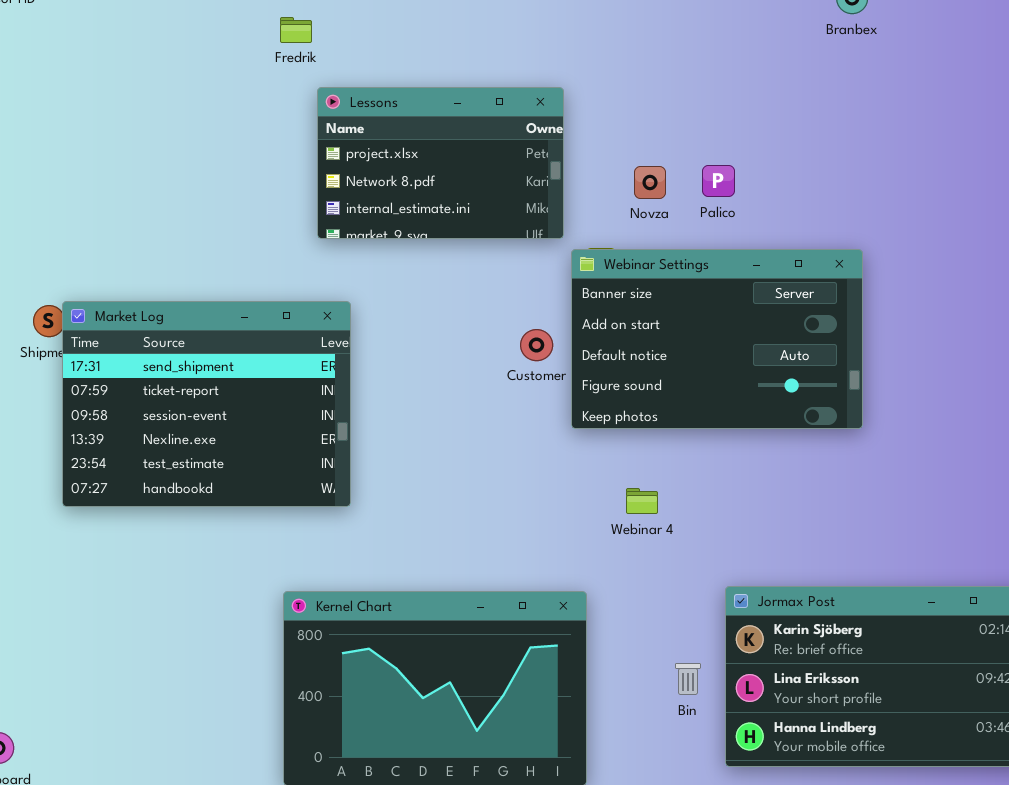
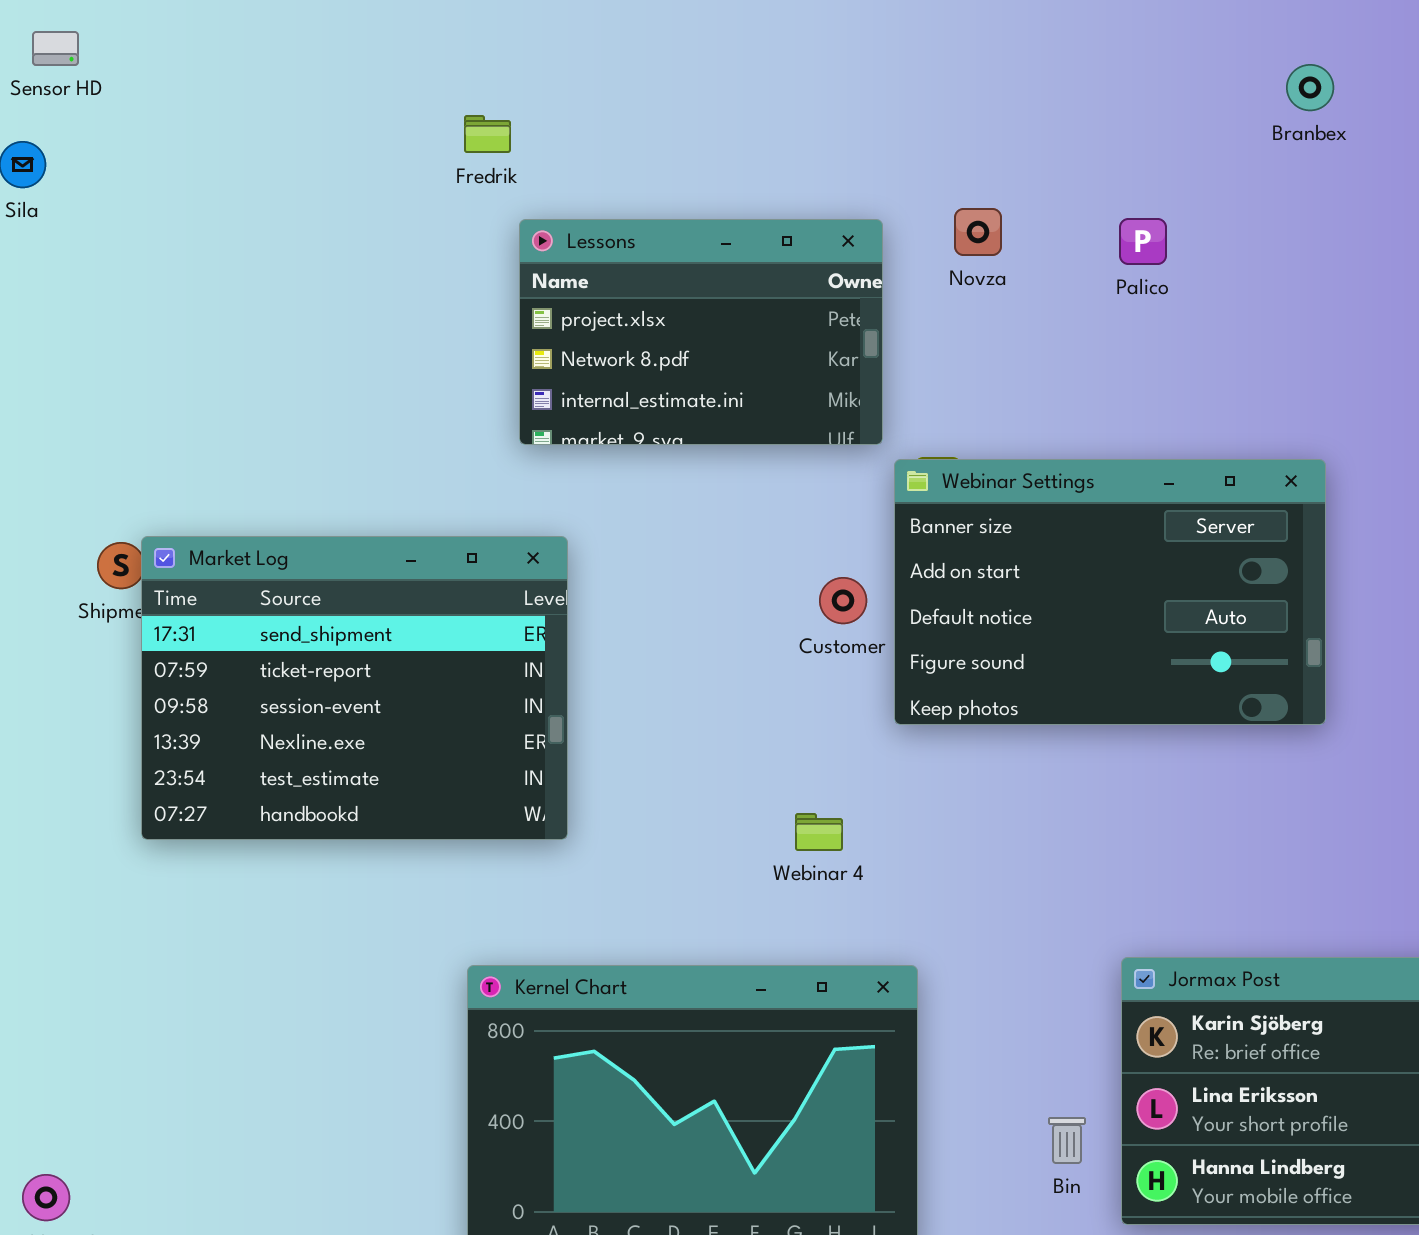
Palico: [702,165,735,197] -> [1119,218,1167,265], moved
Novza: [634,166,666,199] -> [954,208,1002,256], moved
Webinar 4: [626,488,658,514] -> [795,813,843,851], moved
Bin: [675,663,701,695] -> [1048,1117,1086,1164], moved

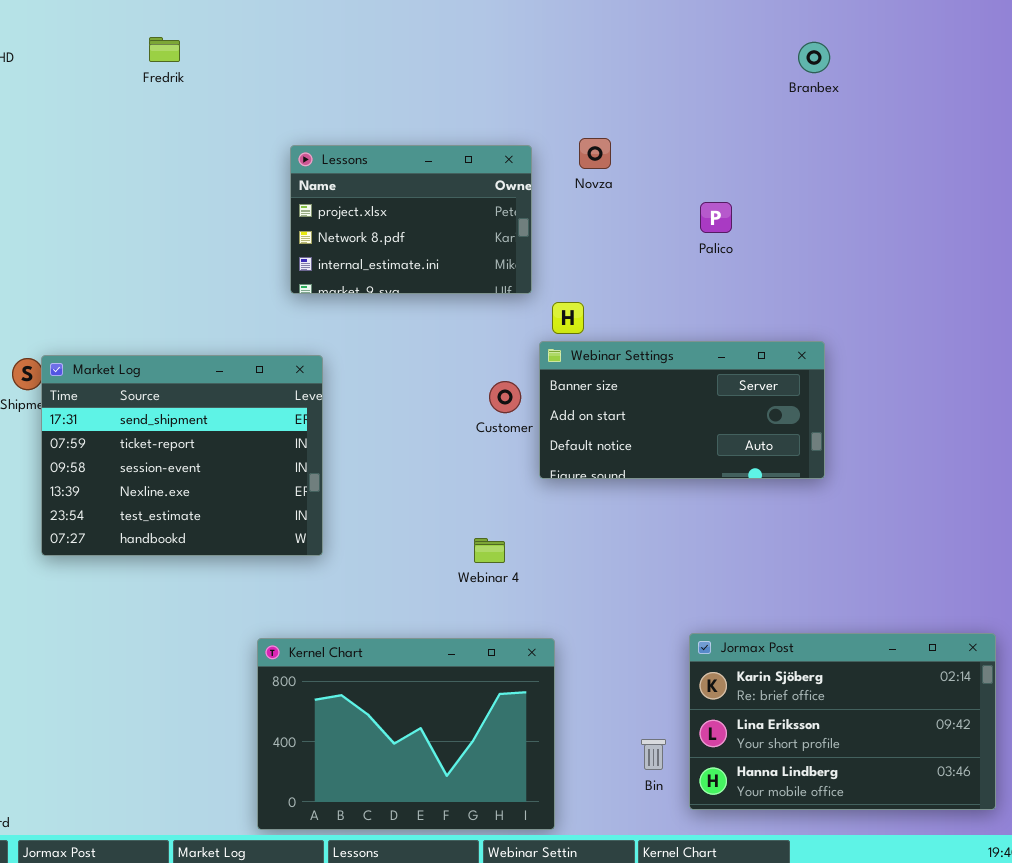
Fredrik: [464,115,511,153] -> [149,37,180,62], moved
Palico: [1119,218,1167,265] -> [700,202,732,233], moved
Webinar Settings: [894,459,1326,725] -> [539,341,825,479], resized

